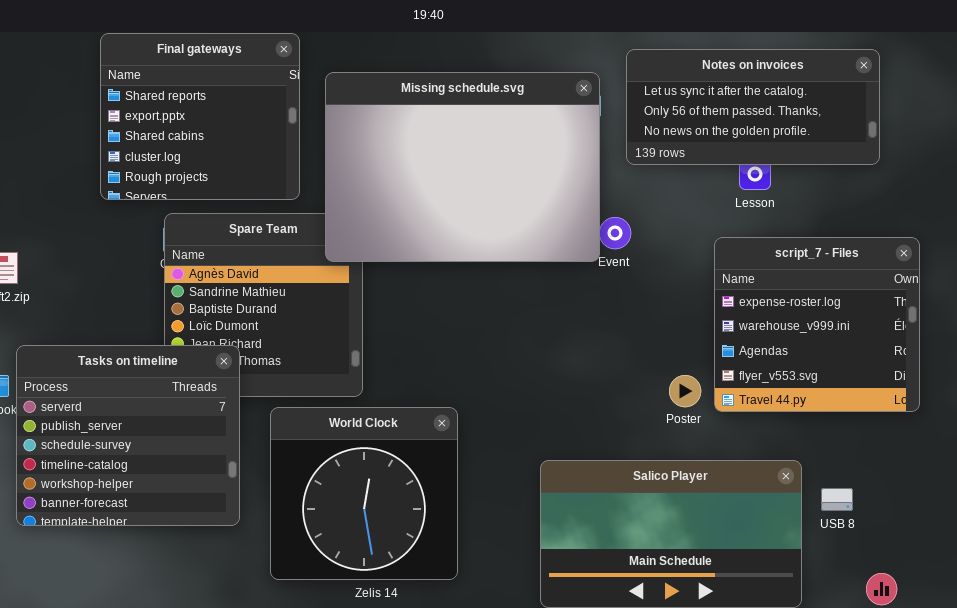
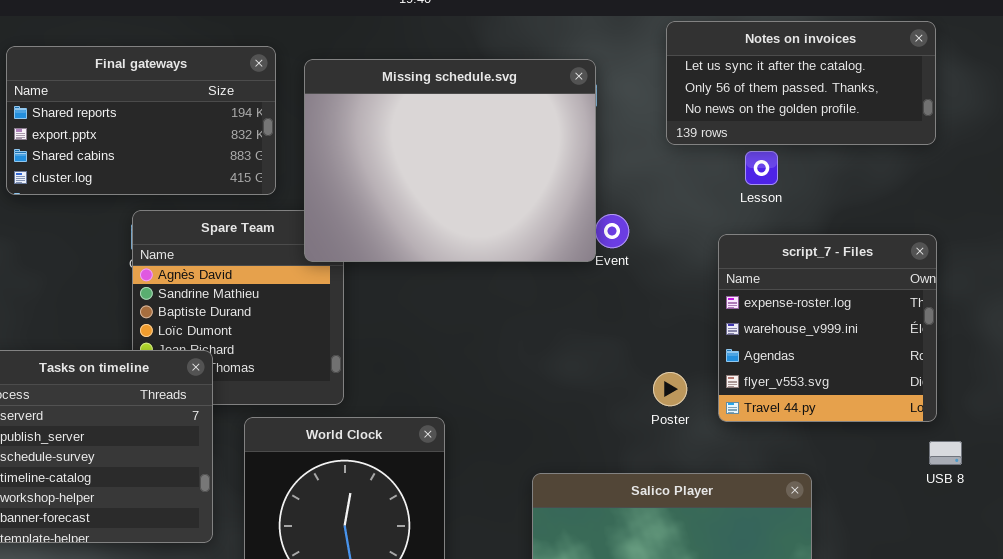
Final gateways: [100,33,300,200] -> [6,46,276,195], resized
Notes on invoices: [626,49,880,165] -> [666,21,936,145], moved
Poster: [669,375,701,407] -> [653,372,687,406], moved
USB 8: [821,488,853,511] -> [929,441,962,465], moved

